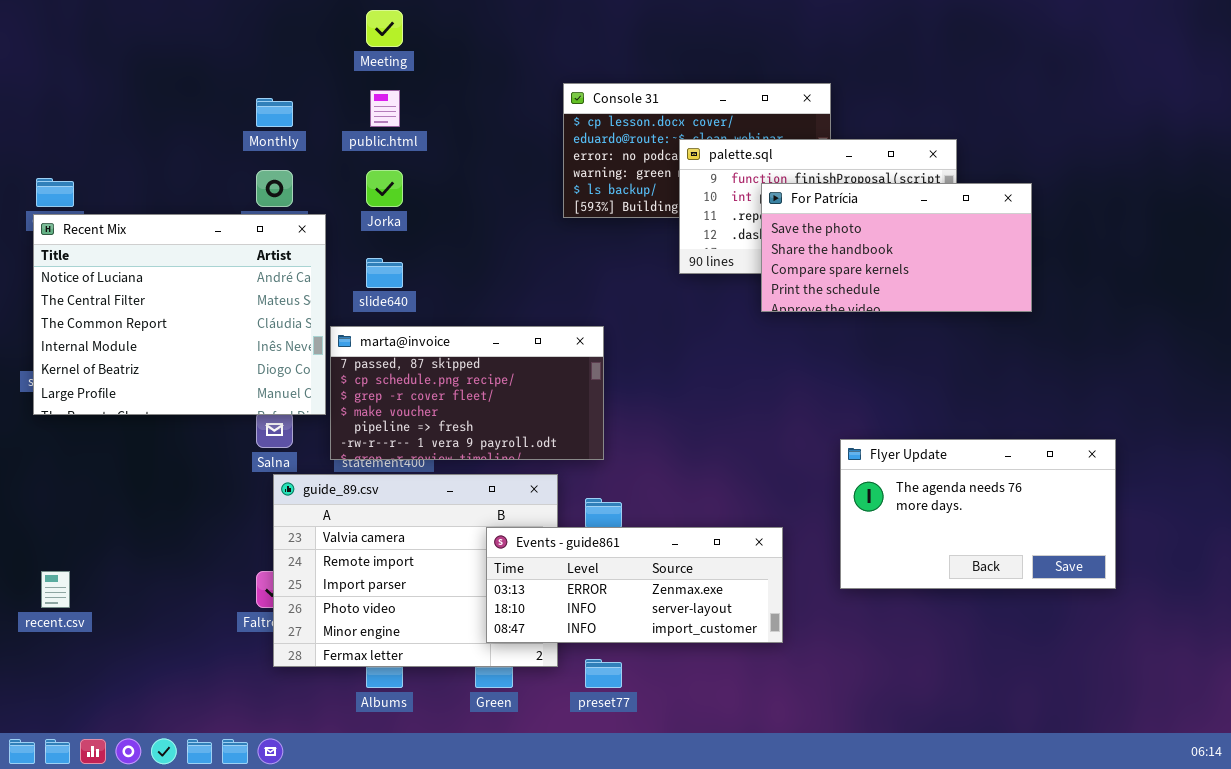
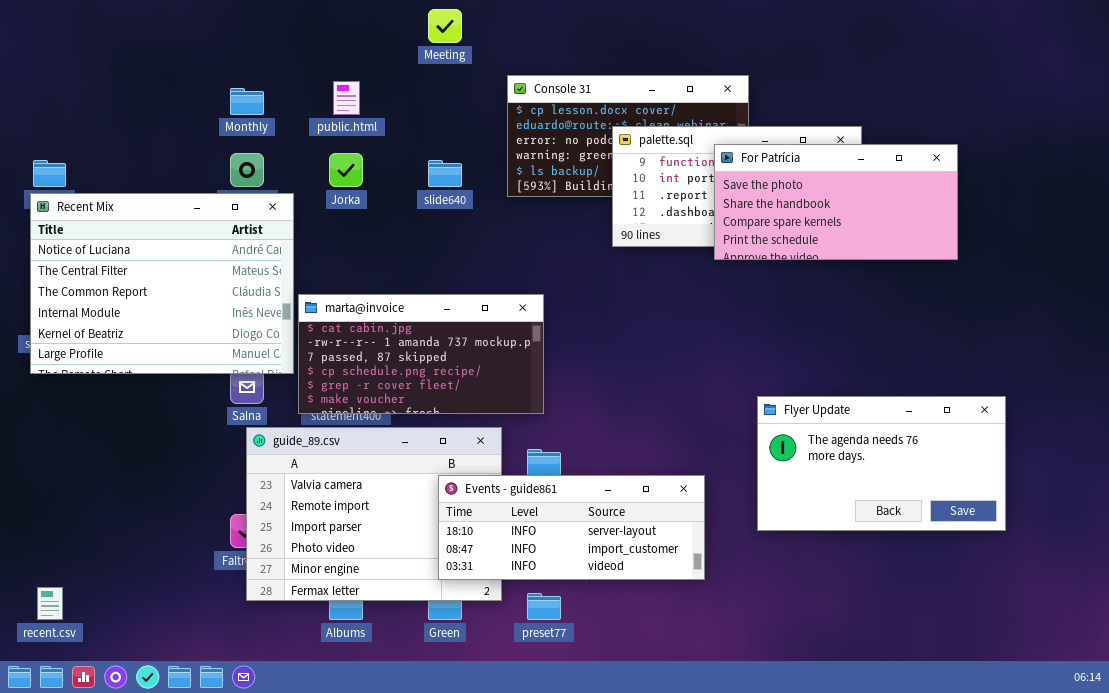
Meeting: [366,10,403,47] -> [428,9,462,43], moved
For Patrícia: [761,183,1032,312] -> [714,144,958,260], moved
slide640: [366,258,403,288] -> [428,160,462,187], moved
marta@invoice: [330,326,604,460] -> [298,294,544,414], scrolled up 2 rows
Events - guide861: [486,527,783,643] -> [438,475,705,580], scrolled down 1 row
recent.csv: [41,571,70,608] -> [37,587,63,620], moved

